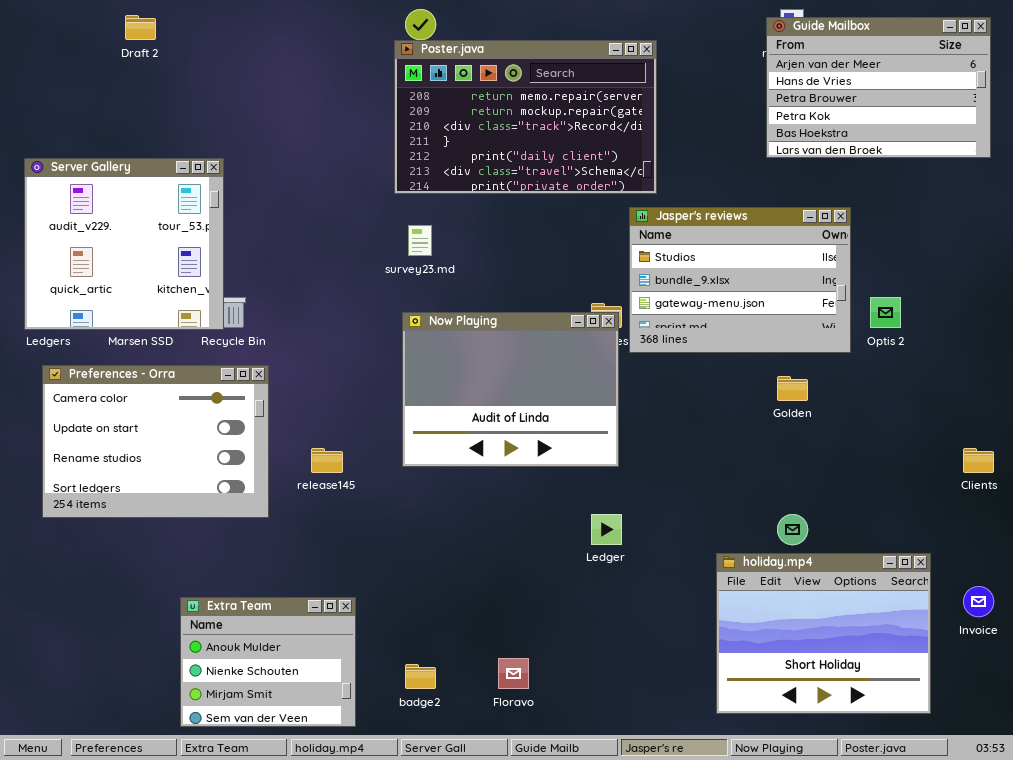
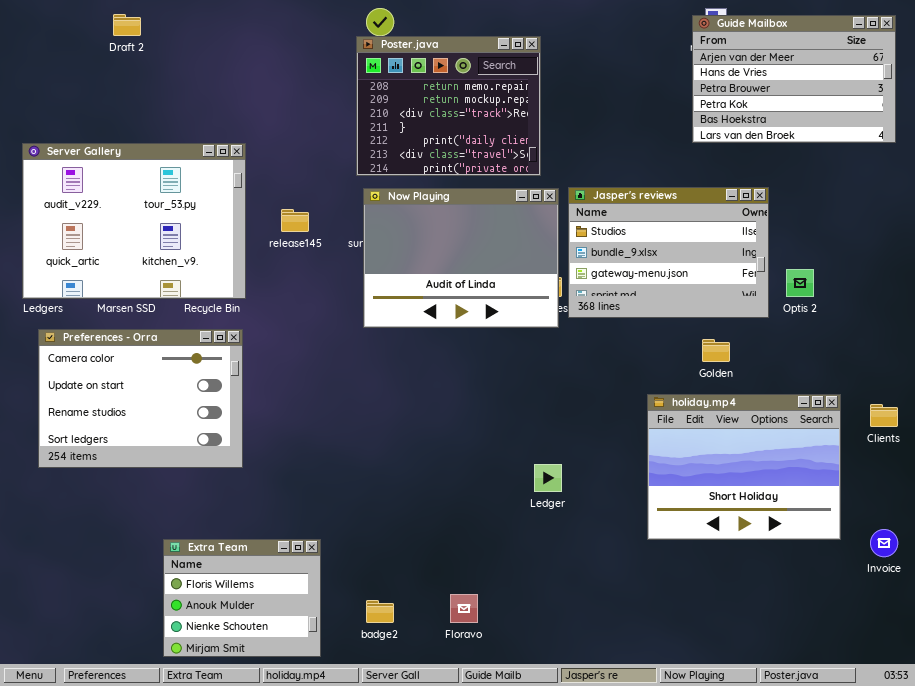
Poster.java: [394,40,657,194] -> [356,36,541,176], resized
Server Gallery: [24,158,224,330] -> [22,143,246,299], resized
Now Playing: [402,312,619,467] -> [363,188,559,328], moved
release145: [311,448,343,473] -> [281,209,309,232], moved
holiday.mp4: [716,553,931,714] -> [647,394,841,540], moved
Extra Team: [180,597,356,727] -> [163,539,321,657], scrolled up 1 row

